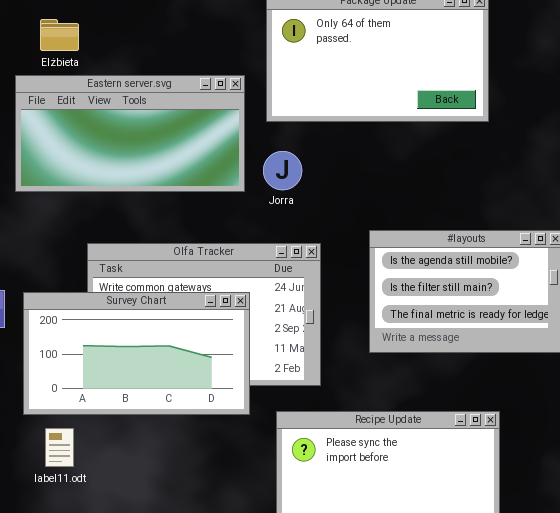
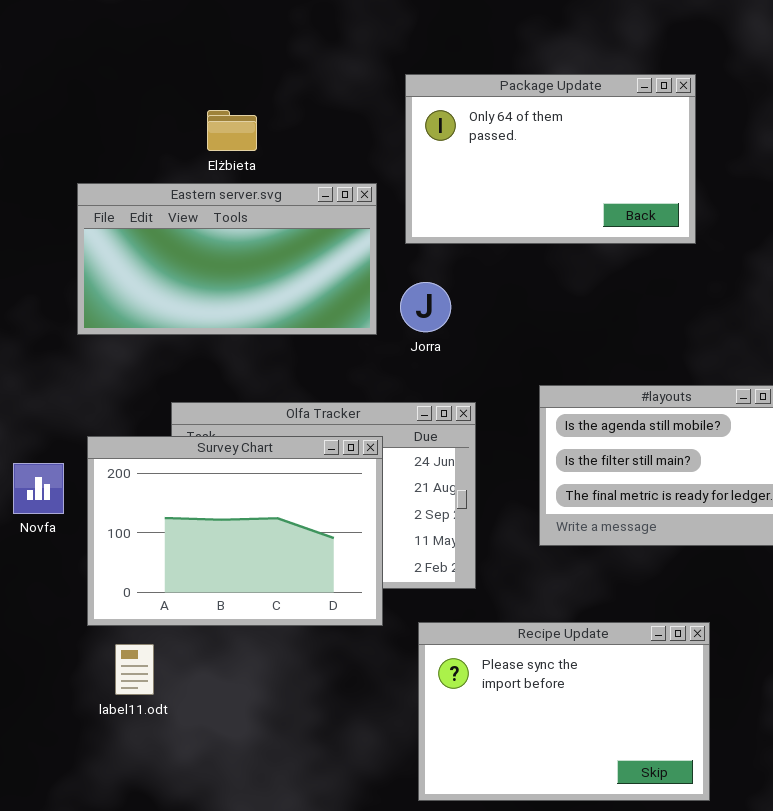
Elżbieta: [40,19,79,51] -> [207,110,257,151], moved
Survey Chart: [23,292,250,415] -> [87,436,383,626], resized

